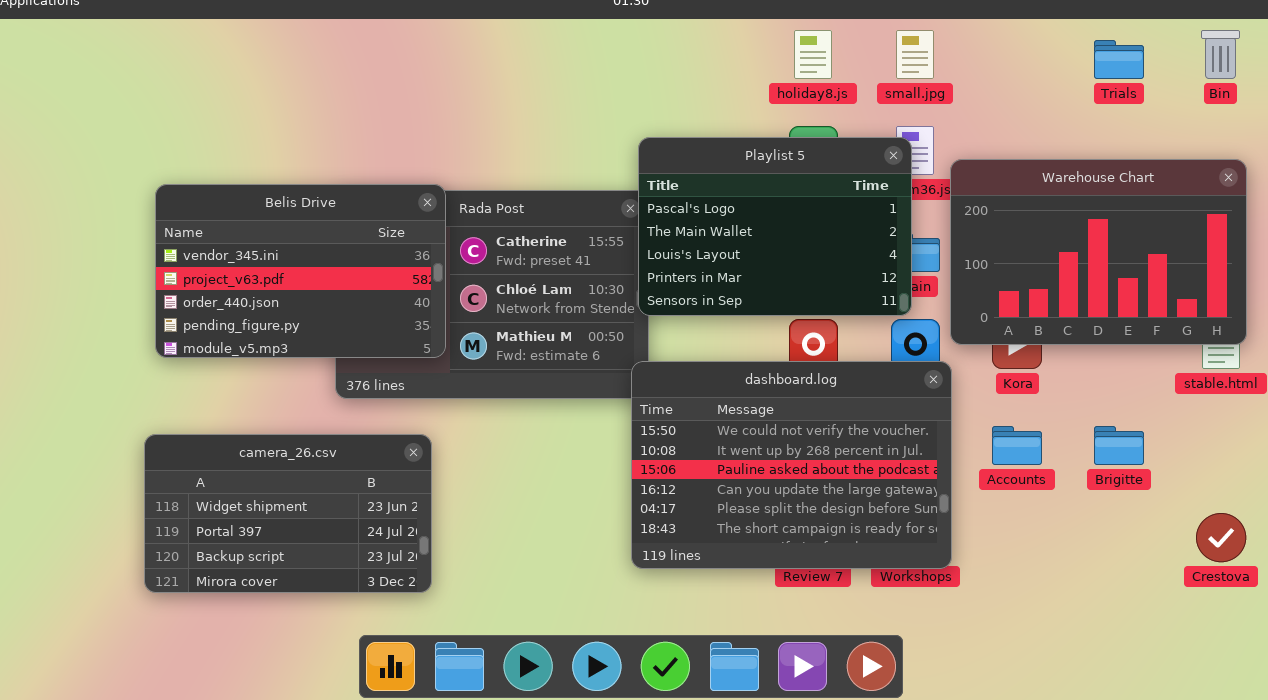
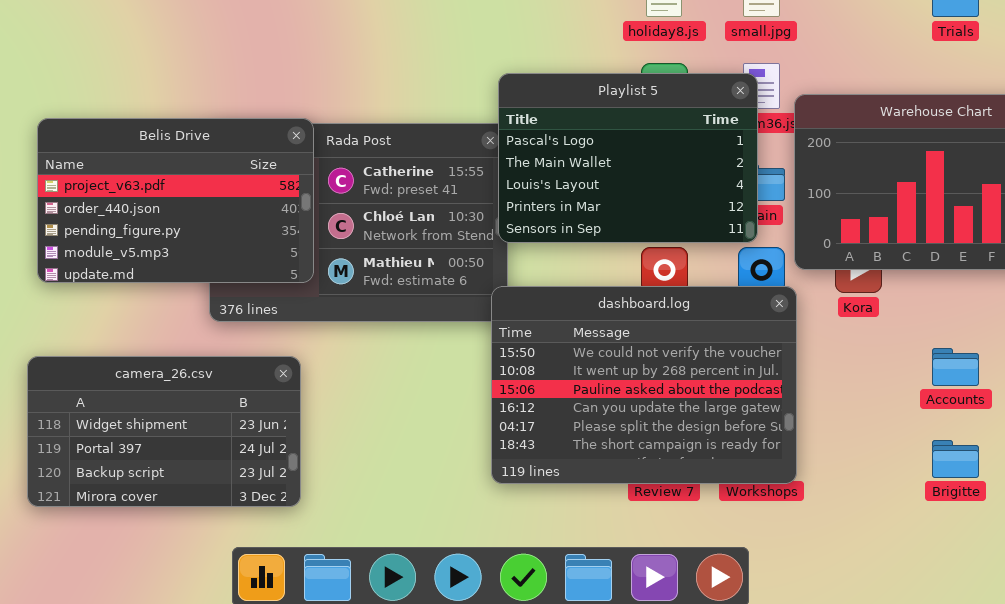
Belis Drive: [155,184,446,358] -> [37,118,314,283], scrolled down 1 row
Accounts: [992,426,1042,465] -> [932,348,979,386], moved
Brigitte: [1094,426,1144,465] -> [932,440,979,478], moved

